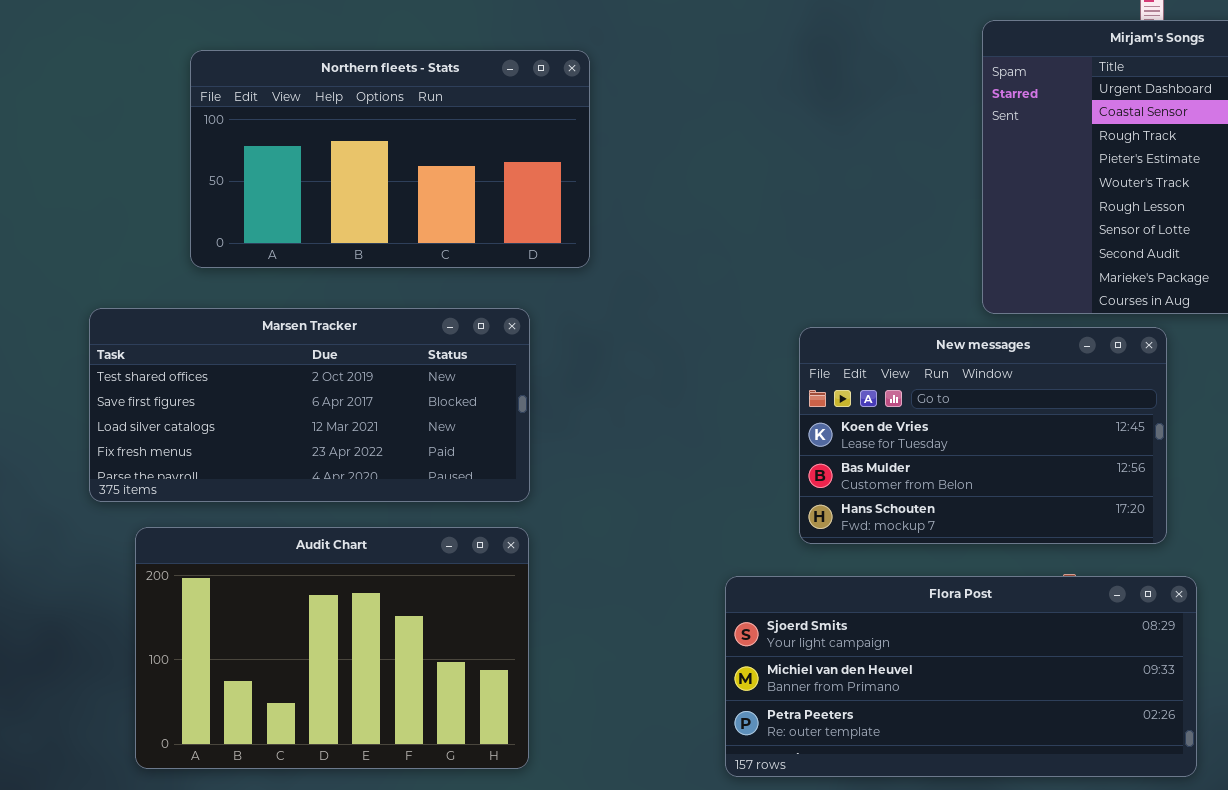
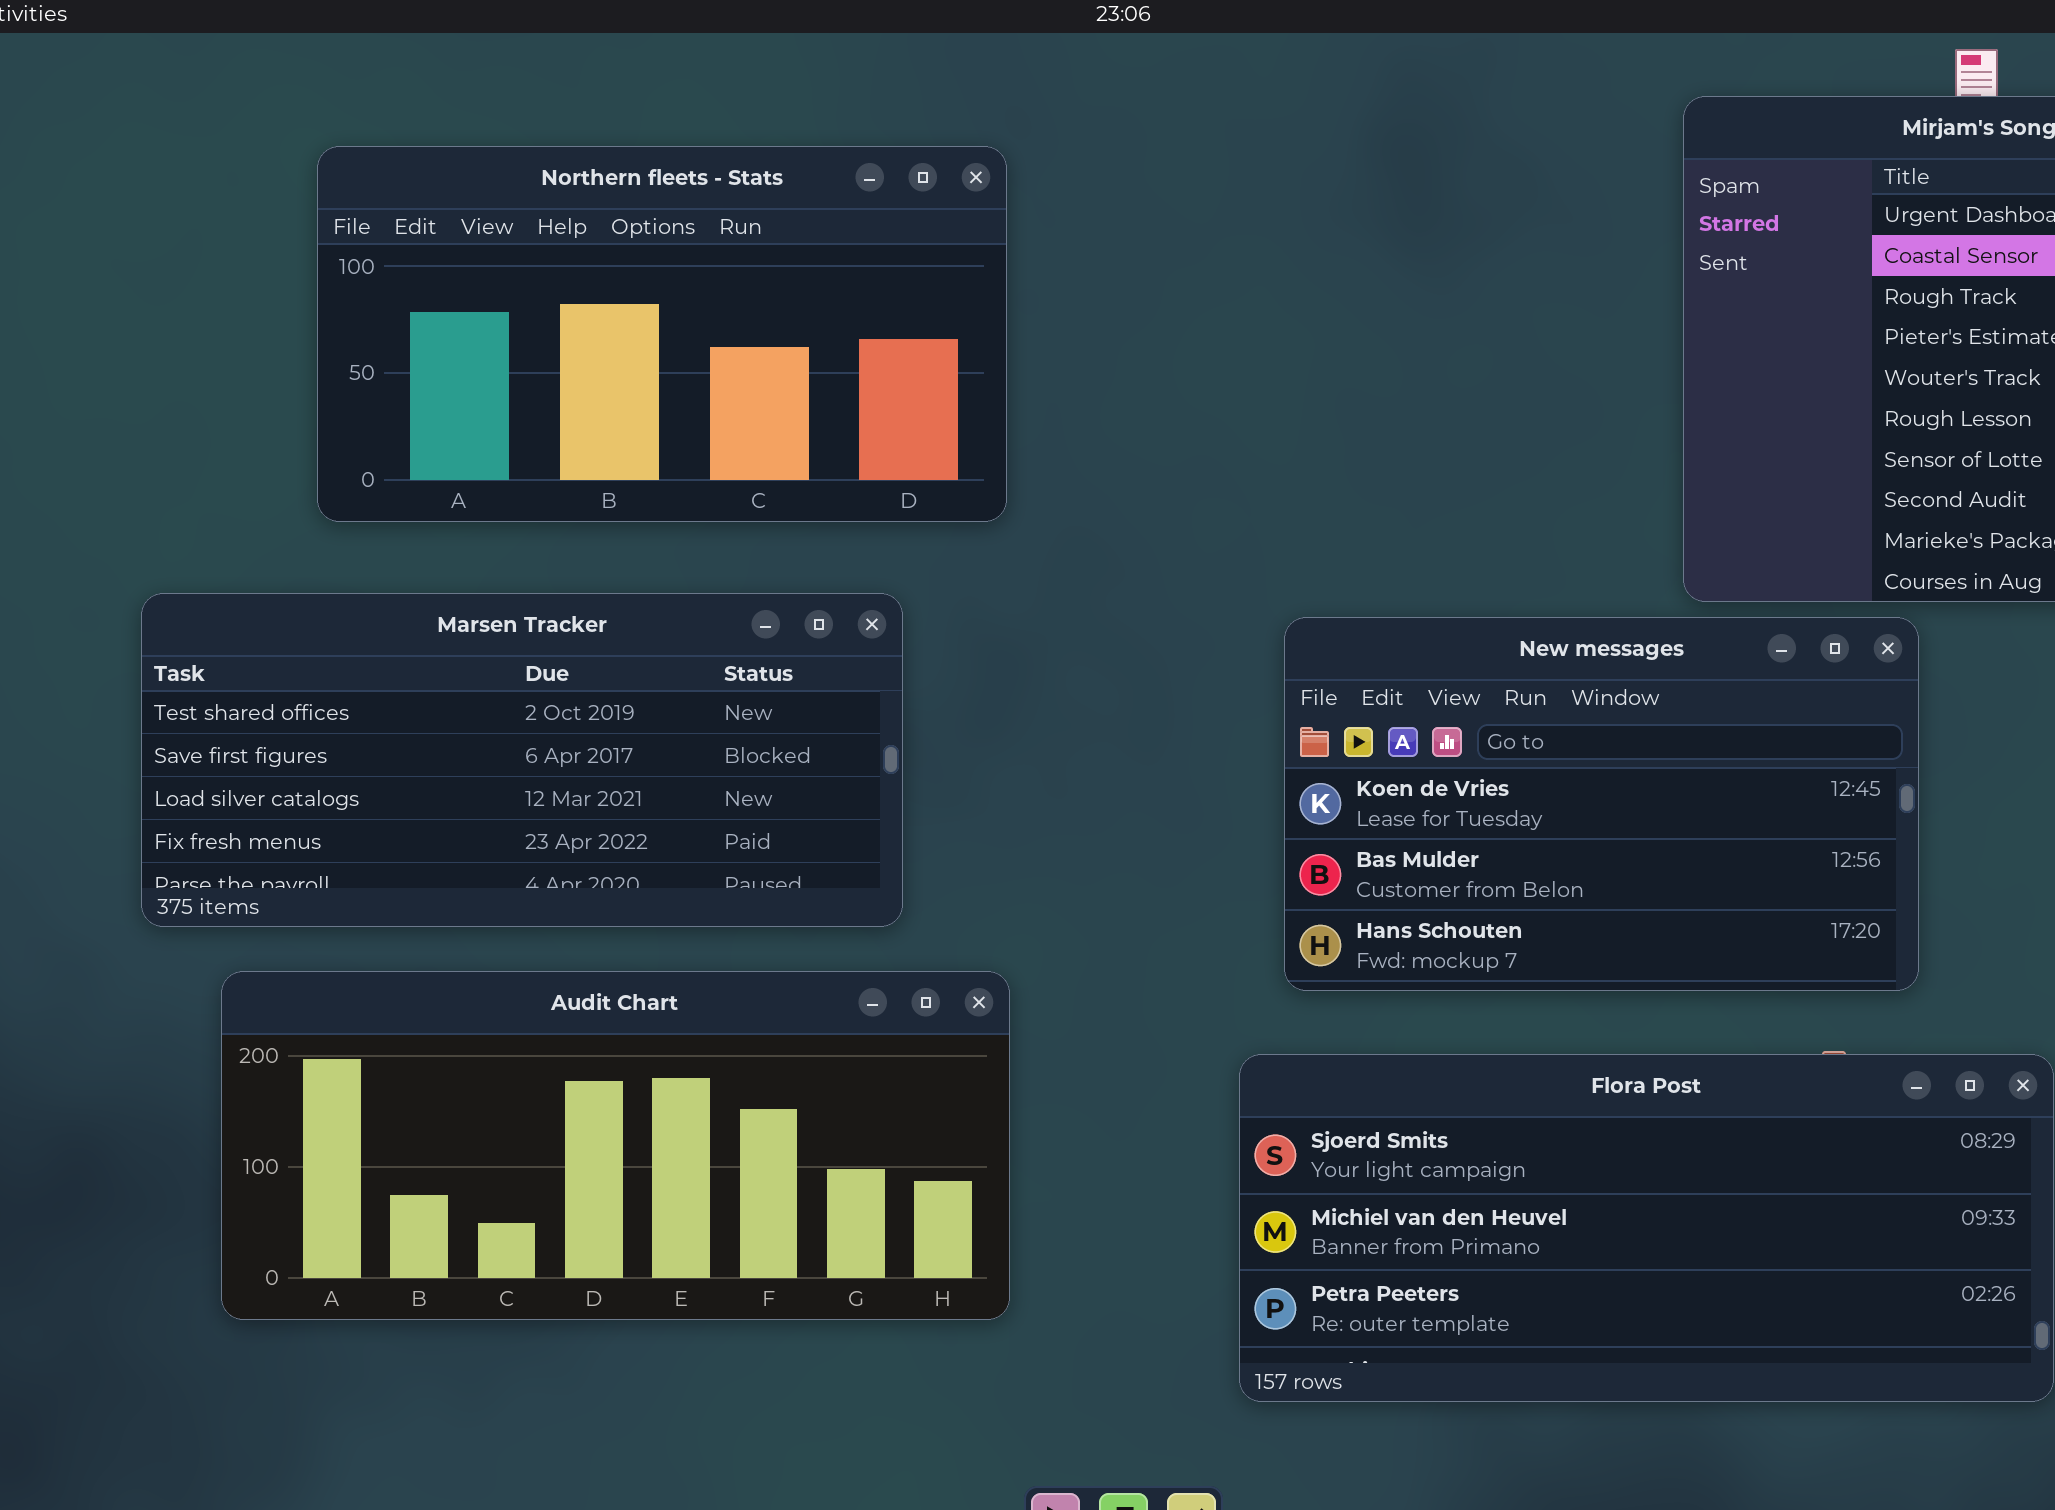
New messages: [799,327,1167,544] -> [1284,617,1919,991], moved
Audit Chart: [135,527,529,769] -> [221,971,1010,1320], resized

